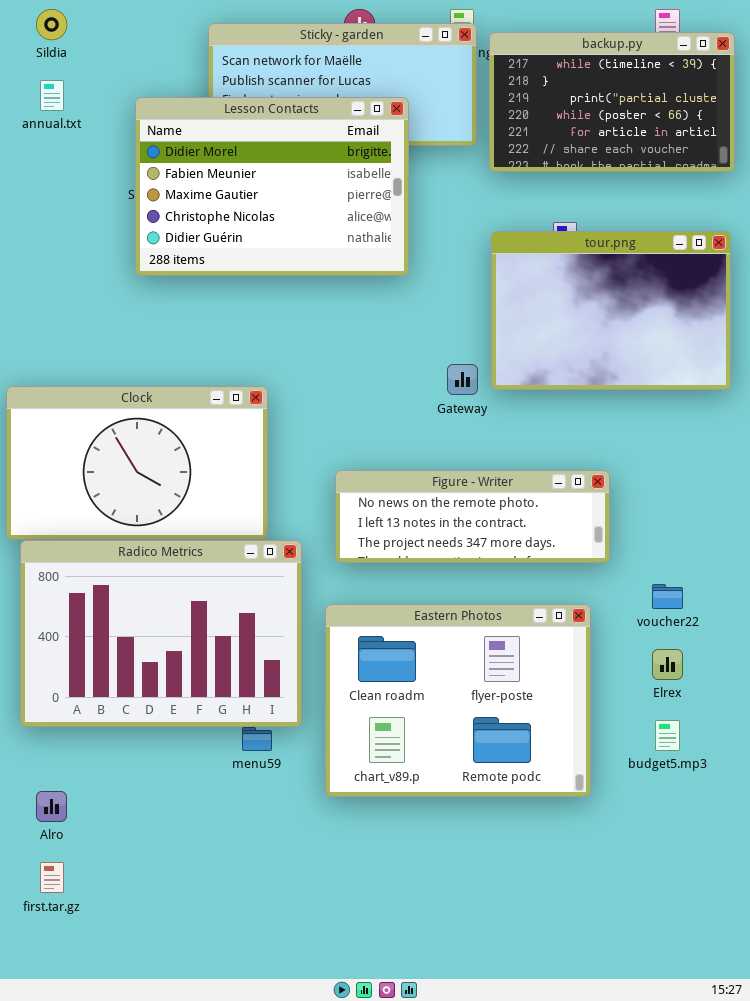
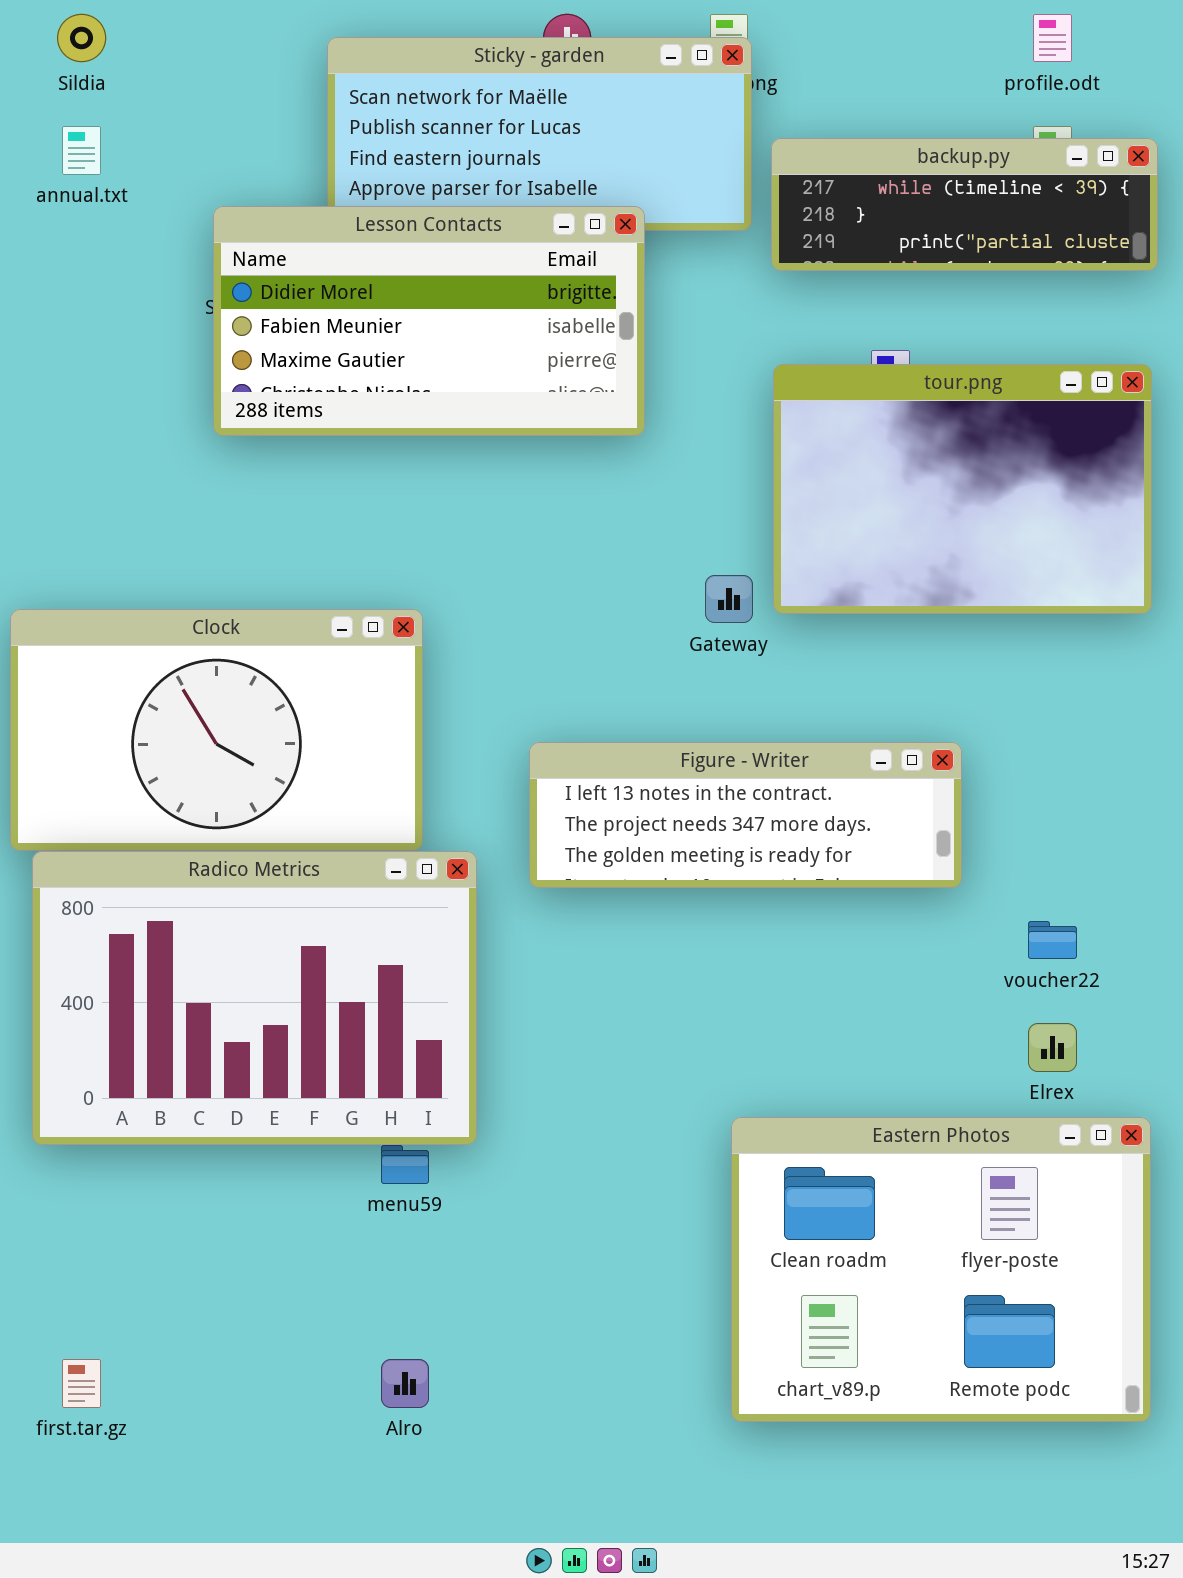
backup.py: [489,32,735,172] -> [771,138,1158,271], resized
Lesson Contacts: [135,97,409,276] -> [213,206,645,436], resized
Figure - Writer: [335,470,610,563] -> [529,742,962,888], scrolled down 1 row
Eastern Photos: [325,604,591,797] -> [731,1117,1151,1422], moved
Alro: [36,791,67,822] -> [381,1359,429,1408], moved

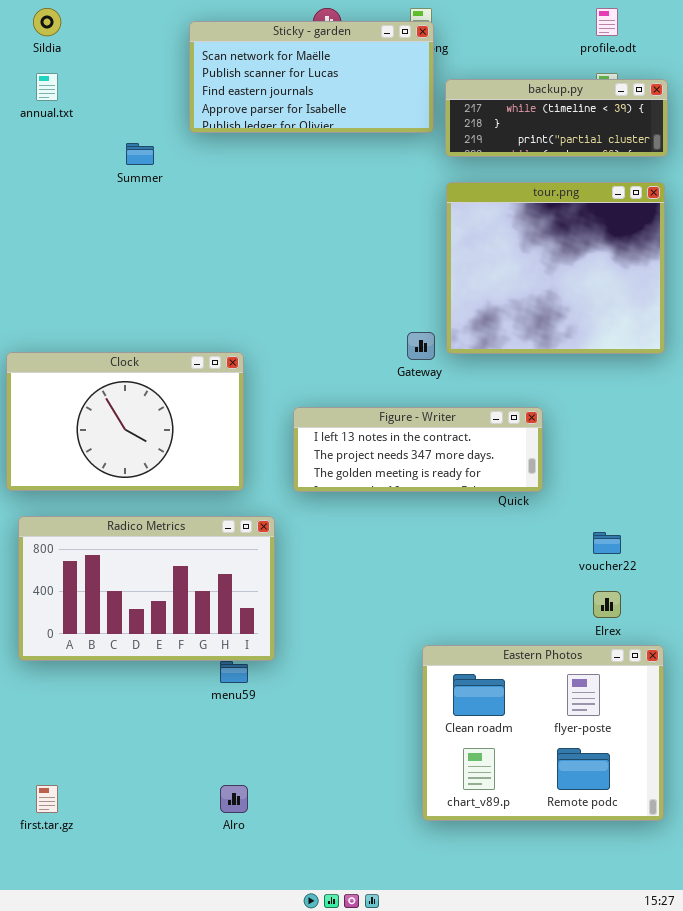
Lesson Contacts: [213,206,645,436] -> none, closed
tour.png: [773,364,1152,614] -> [446,182,665,354], resized
Figure - Writer: [529,742,962,888] -> [293,407,543,492], moved
Radico Metrics: [32,851,477,1145] -> [18,516,275,661], resized

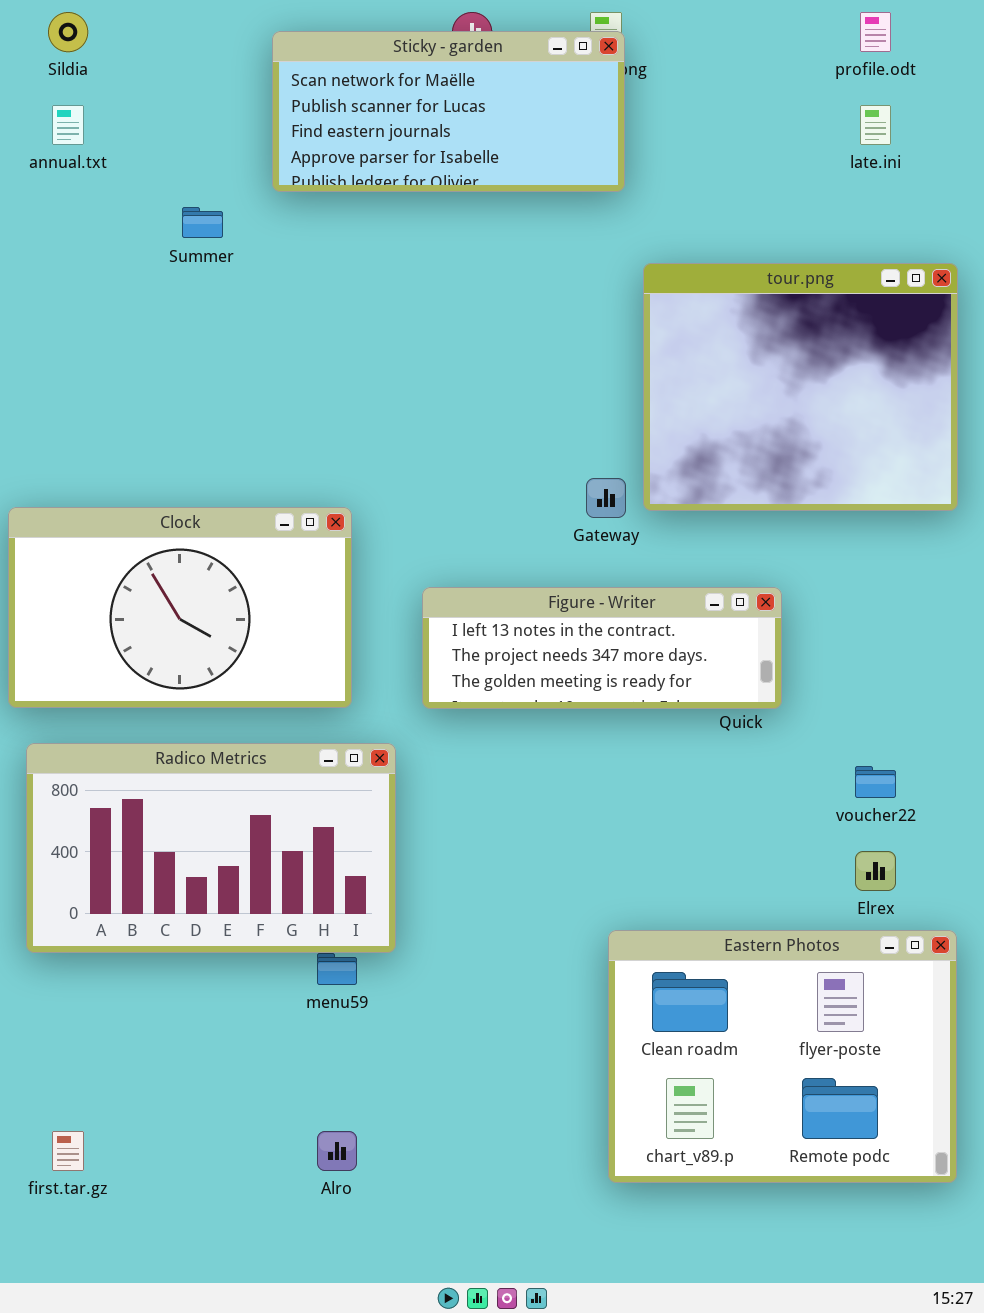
backup.py: [445,79,668,157] -> none, closed

